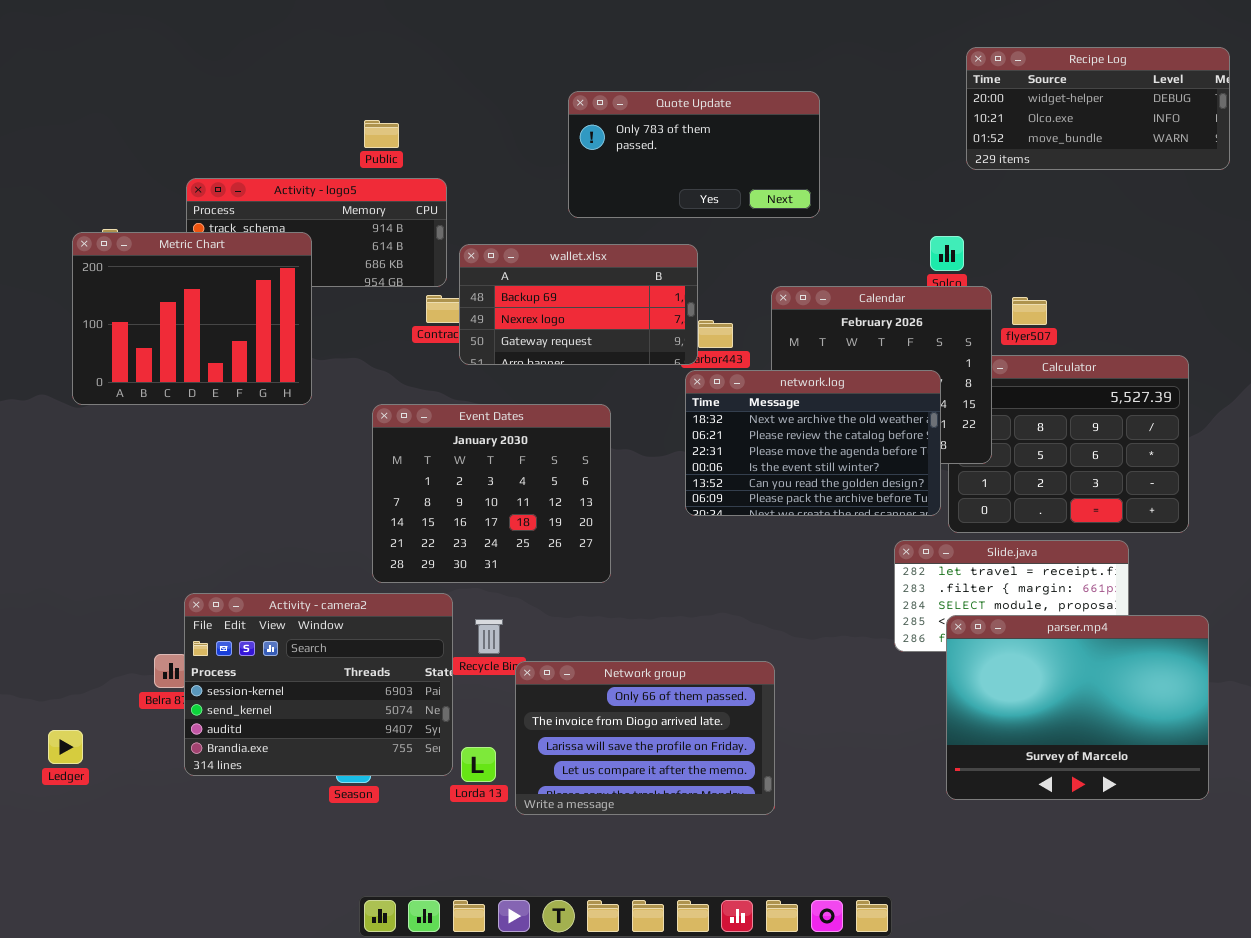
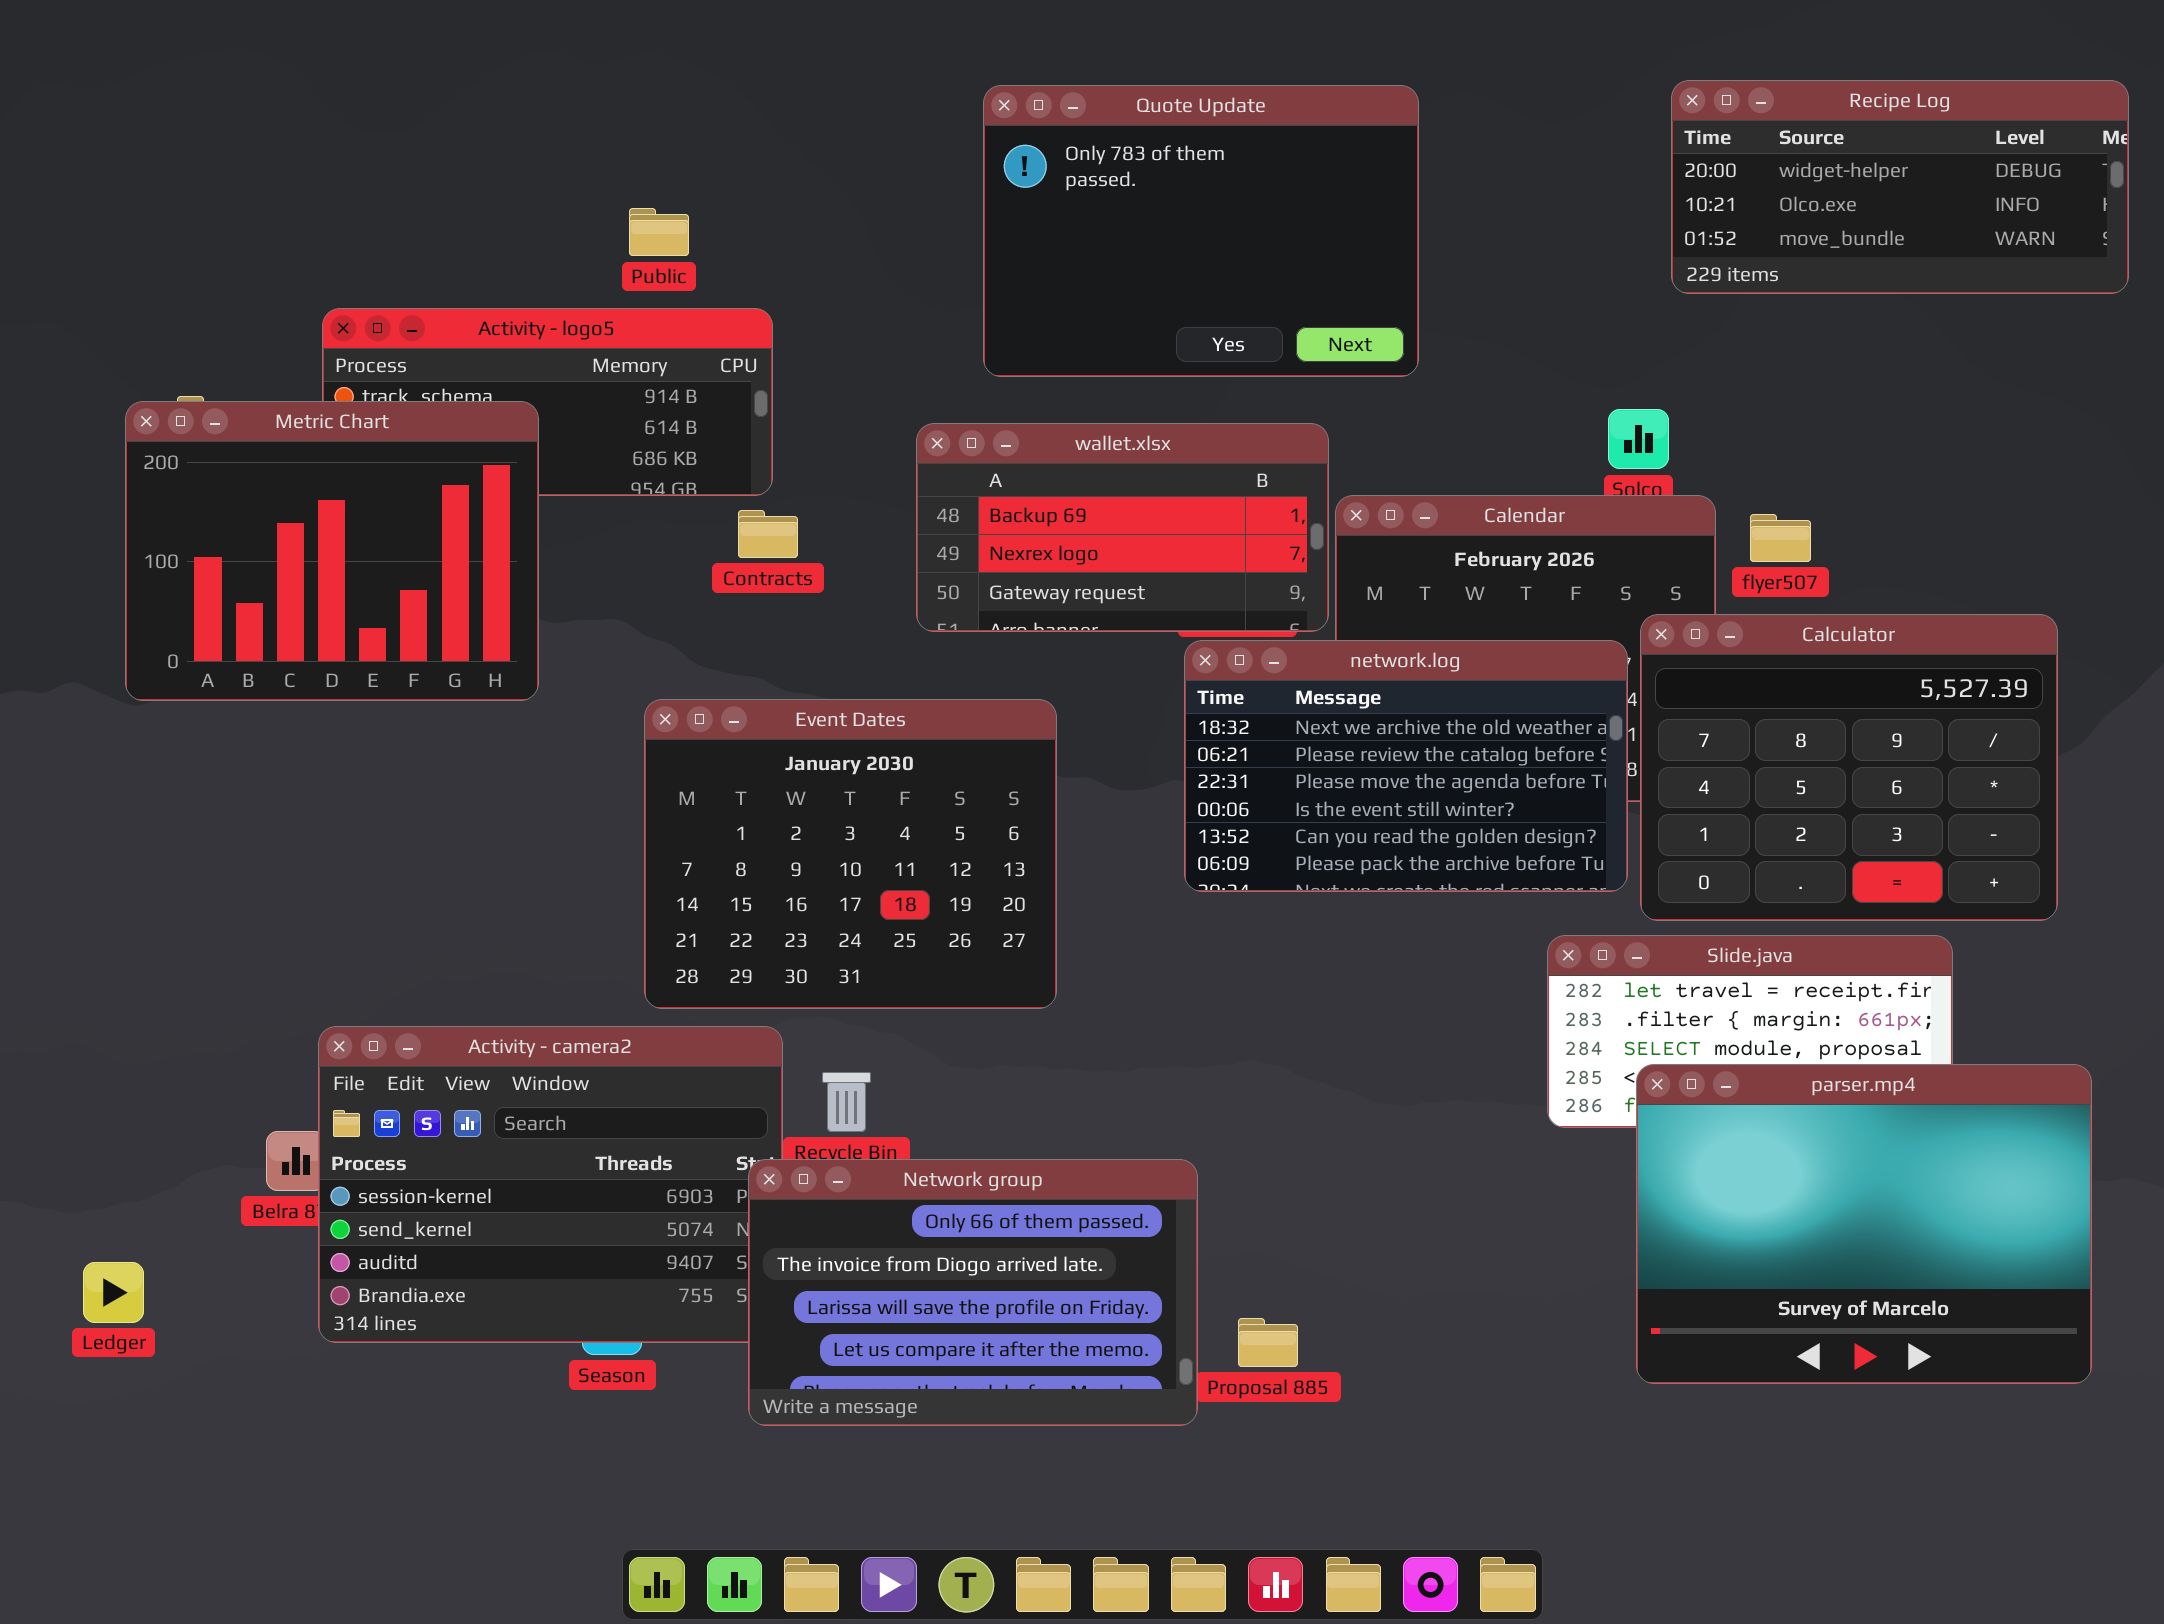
Quote Update: [568,91,820,218] -> [983,85,1419,377], resized
wallet.xlsx: [459,244,698,365] -> [916,423,1329,632], moved
Calculator: [948,355,1189,533] -> [1640,614,2058,921], raised
Network group: [515,661,775,815] -> [748,1159,1198,1426], moved

